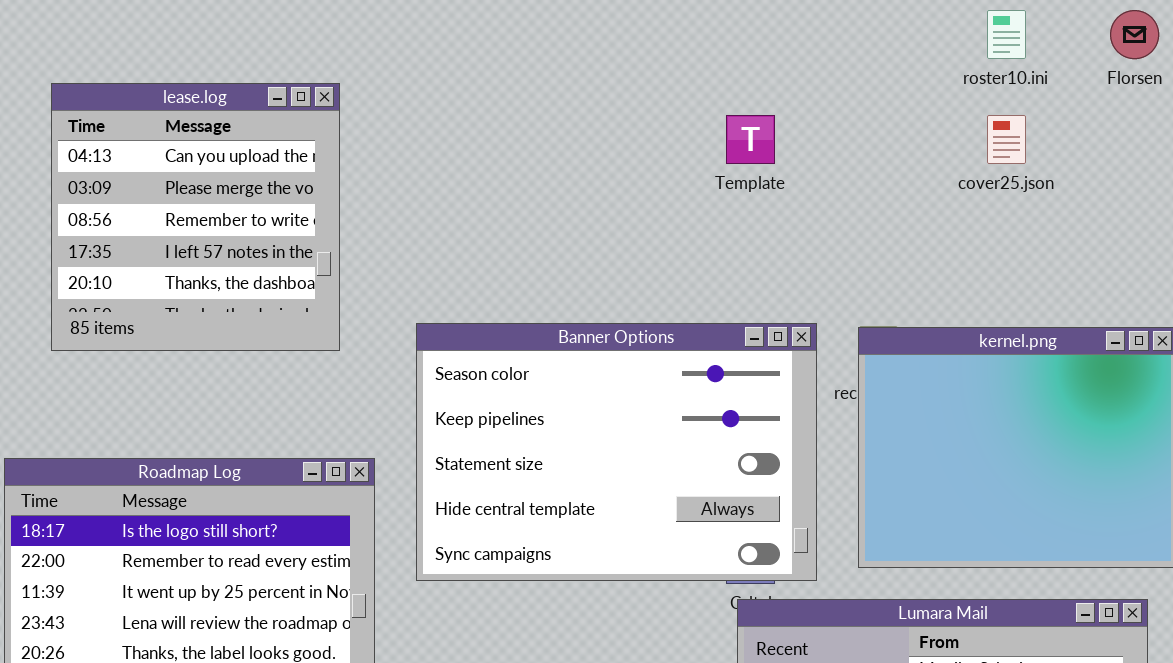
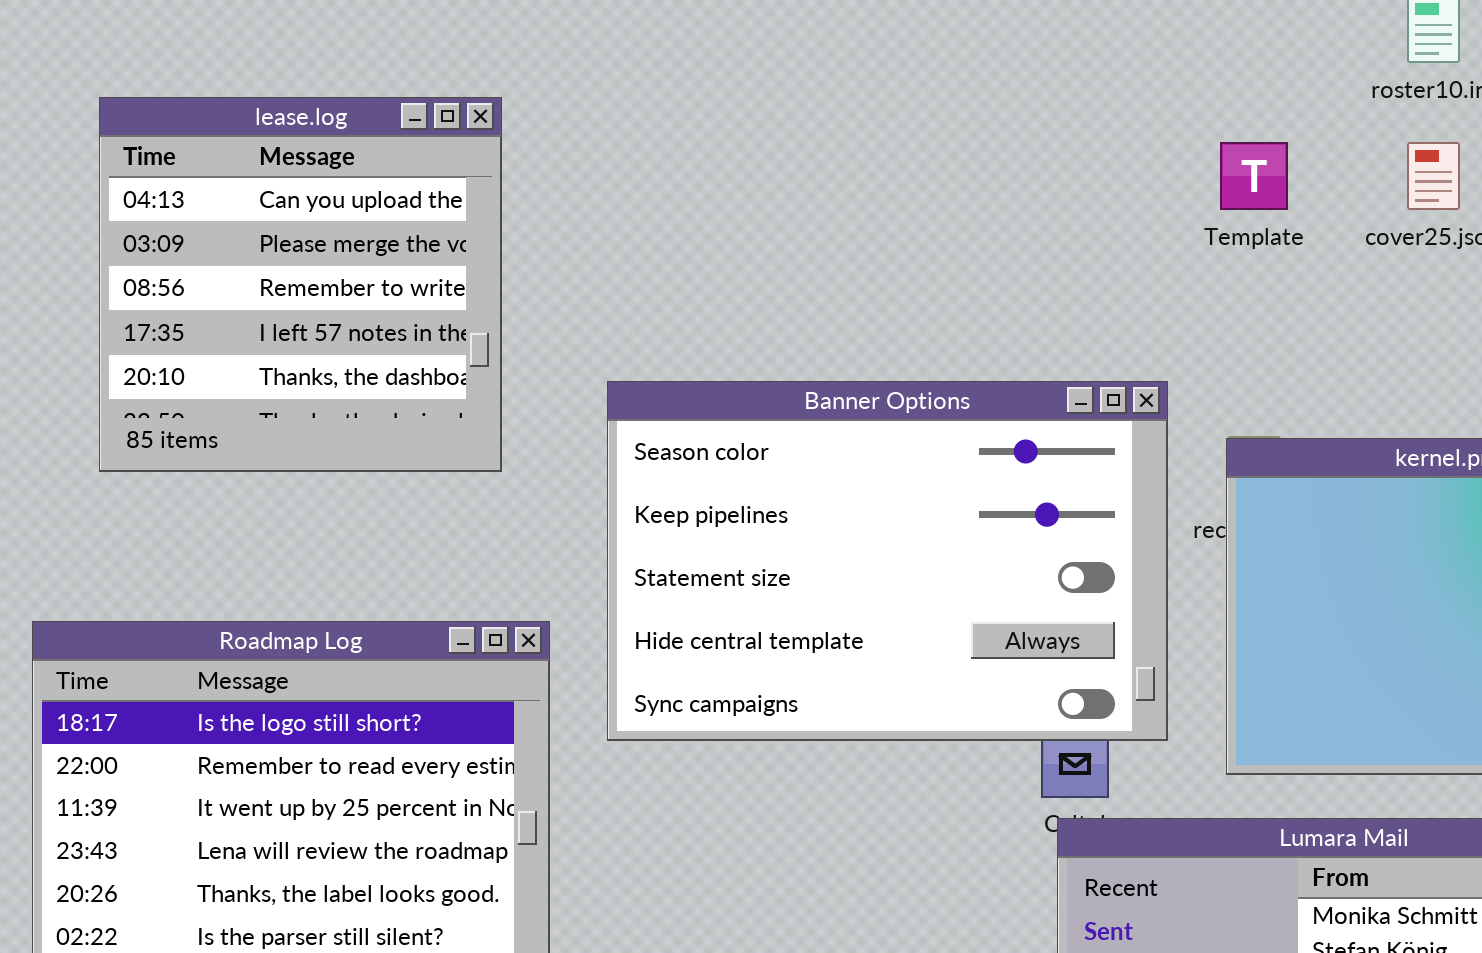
Template: [726,115,775,164] -> [1220,142,1288,210], moved
Banner Options: [416,323,817,581] -> [607,381,1168,741], moved

